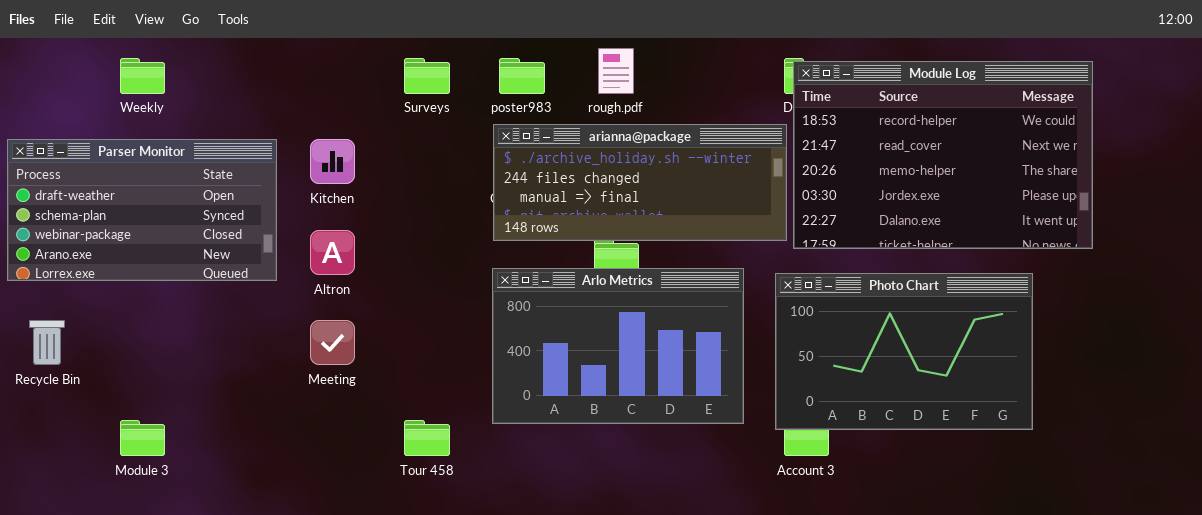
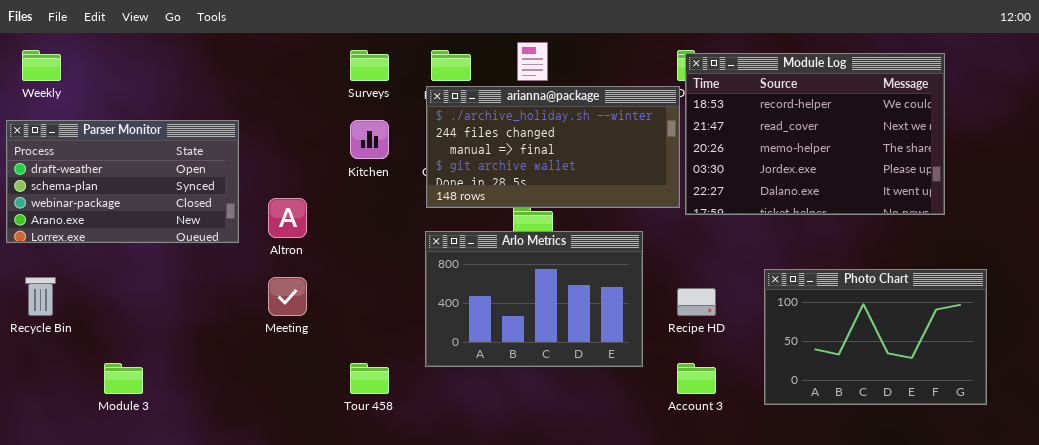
Weekly: [120,58,165,94] -> [22,50,61,81], moved
arianna@package: [493,124,787,241] -> [426,86,680,208], resized
Kitchen: [310,139,355,184] -> [350,120,389,159], moved
Photo Chart: [775,273,1033,430] -> [764,269,987,405], moved

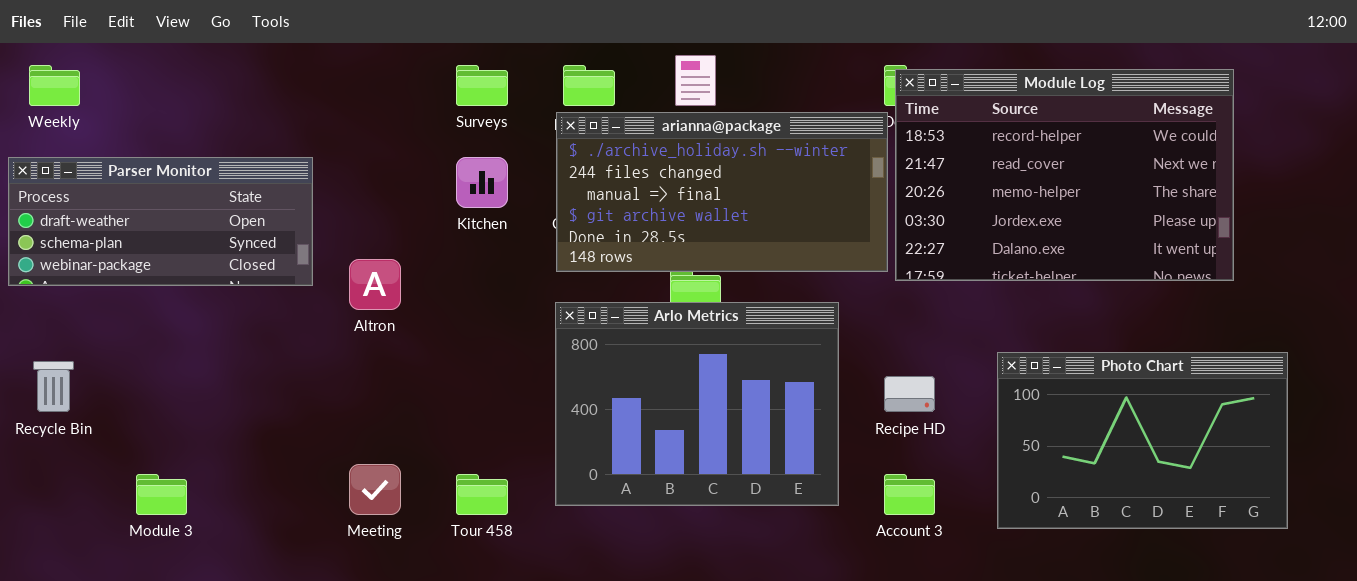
Parser Monitor: [6,120,239,243] -> [8,157,313,286], resized
Arlo Metrics: [425,231,643,367] -> [555,302,839,506], resized
Meeting: [268,277,307,316] -> [349,464,401,515], moved

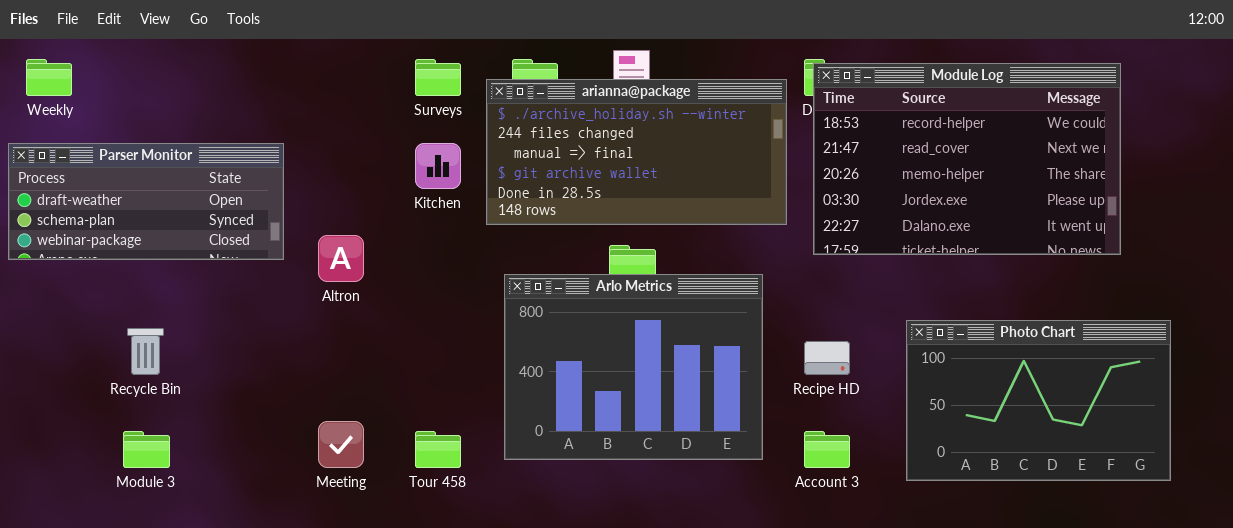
arianna@package: [556,112,888,272] -> [486,79,787,225], moved
Recycle Bin: [33,361,74,412] -> [127,328,164,375], moved

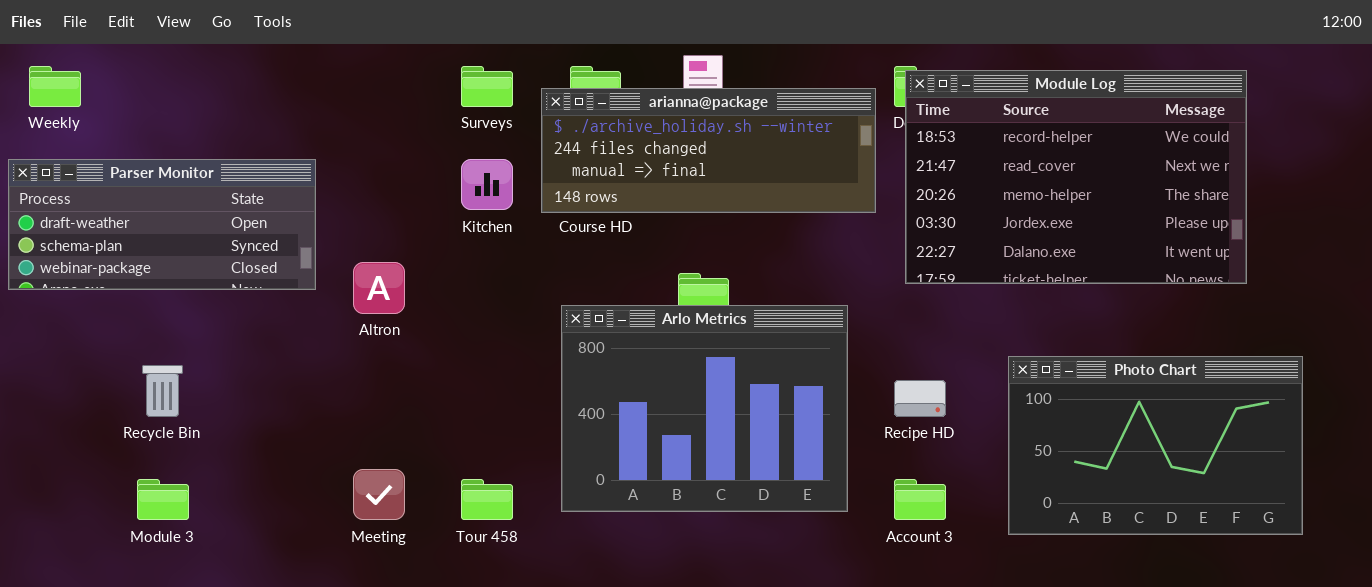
arianna@package: [486,79,787,225] -> [541,88,876,213], resized

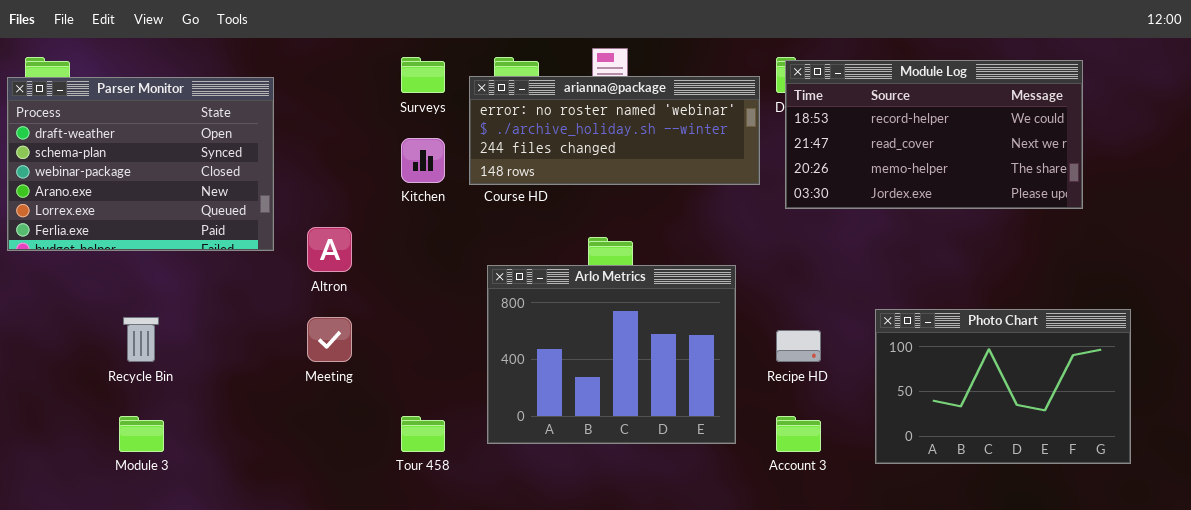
Module Log: [905,70,1247,284] -> [785,60,1083,209], resized
arianna@package: [541,88,876,213] -> [469,76,760,185], scrolled up 1 row
Parser Monitor: [8,159,316,290] -> [7,77,274,251], resized
Meeting: [353,469,405,520] -> [307,317,352,362], moved

